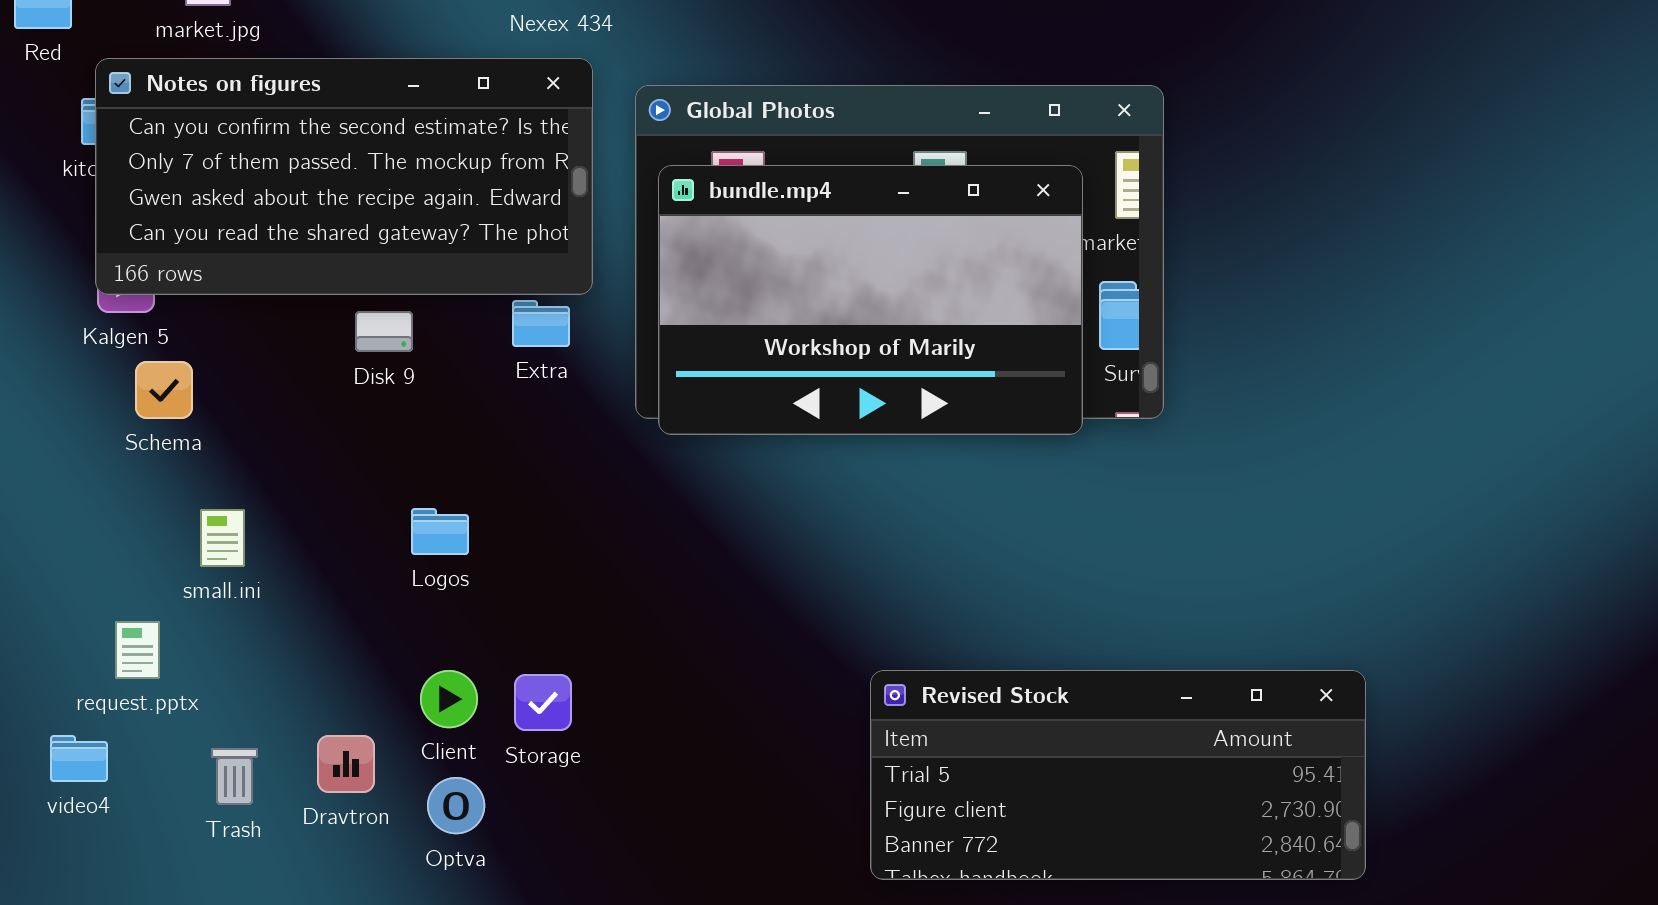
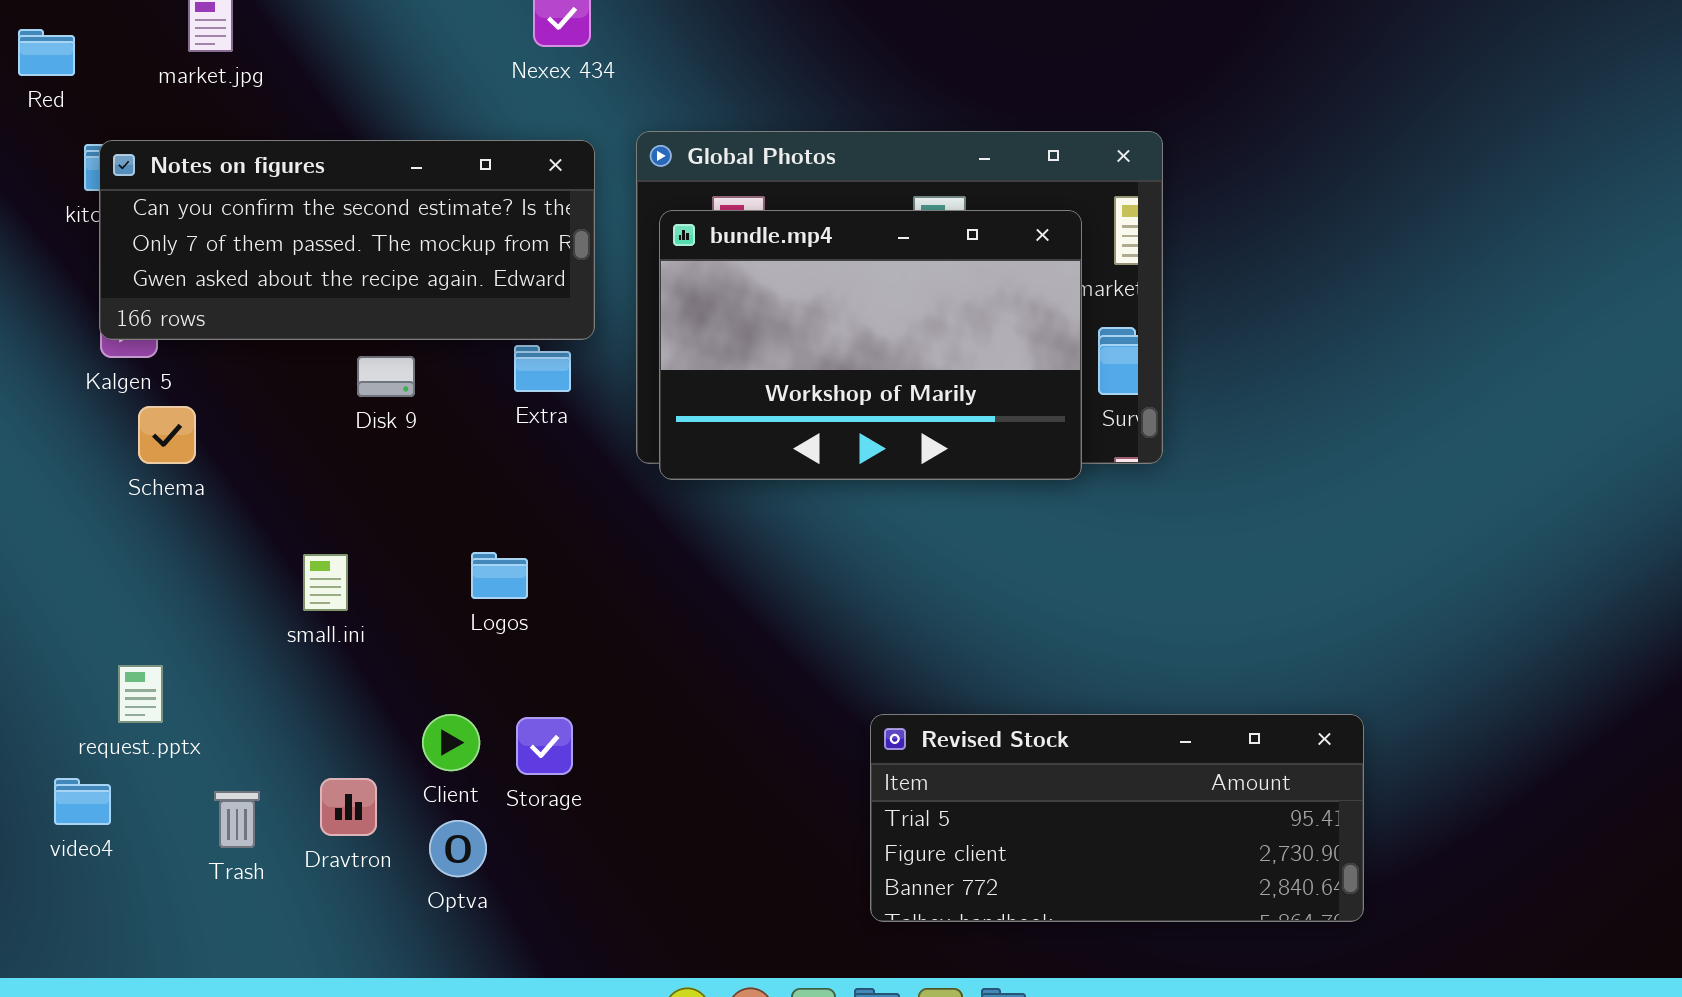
Notes on figures: [95,58,593,295] -> [99,140,595,340], resized
Logos: [411,508,469,555] -> [471,552,528,599], moved
small.ini: [200,509,245,567] -> [303,554,348,611], moved

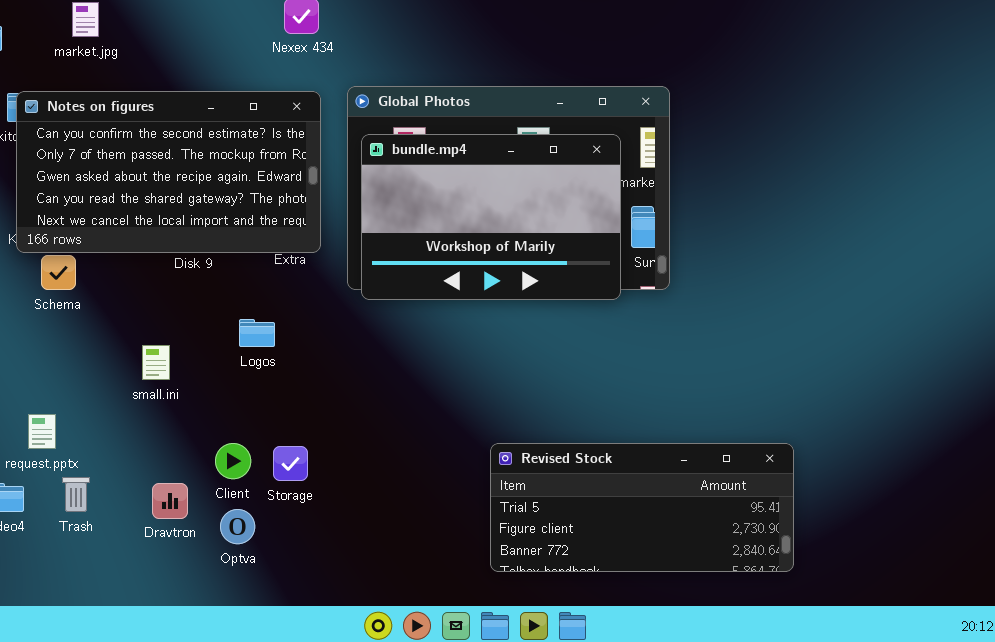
Notes on figures: [99,140,595,340] -> [16,91,321,253], resized
Logos: [471,552,528,599] -> [239,319,275,347], moved
Trash: [214,791,260,848] -> [62,477,90,512], moved

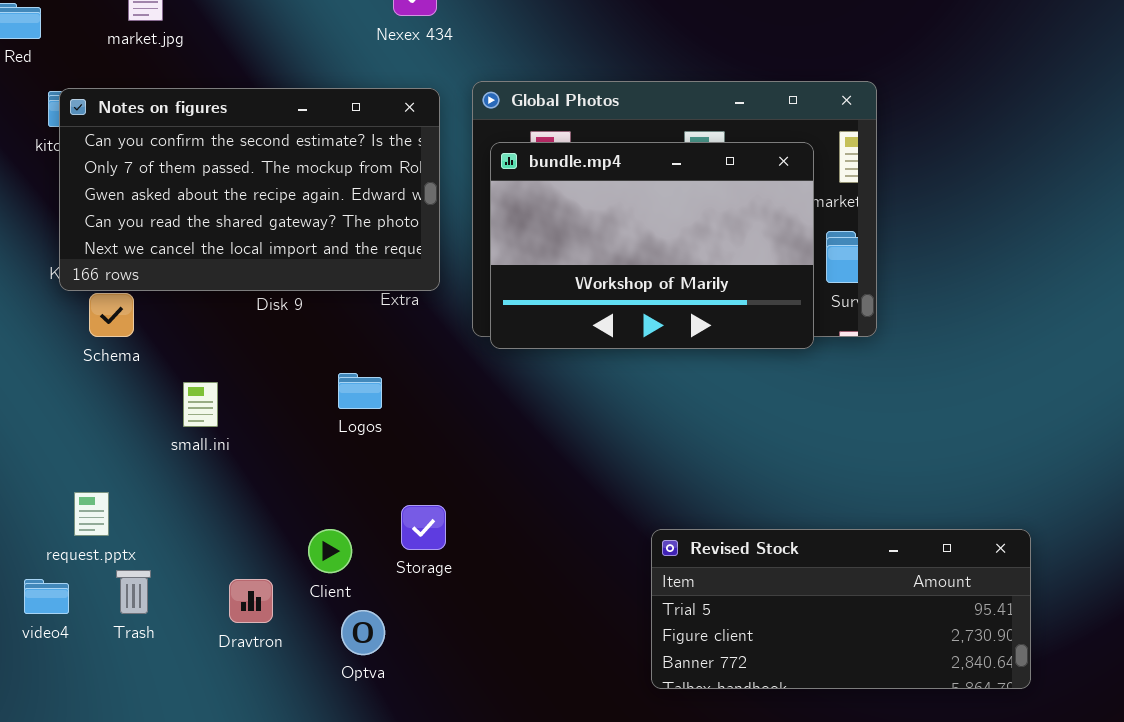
small.ini: [142,345,170,380] -> [183,382,218,427], moved
Storage: [273,446,308,481] -> [401,505,446,550], moved
Optva: [220,509,255,544] -> [341,610,385,655], moved

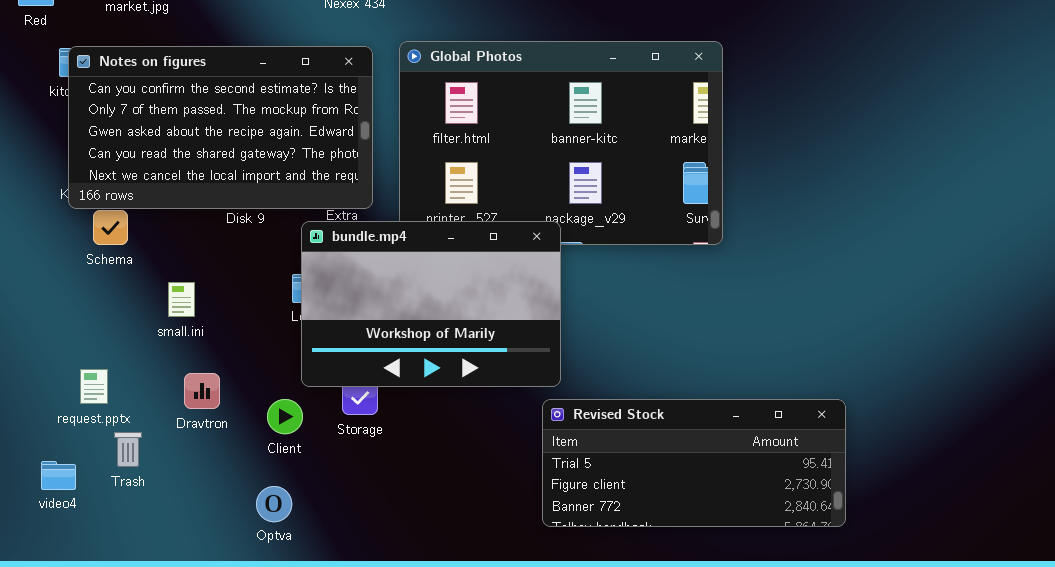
bundle.mp4: [490,142,814,349] -> [301,221,561,387], moved
video4: [24,579,69,614] -> [41,461,76,490], moved
Dravtron: [229,579,273,623] -> [184,373,220,409], moved
Optva: [341,610,385,655] -> [256,486,292,522], moved

